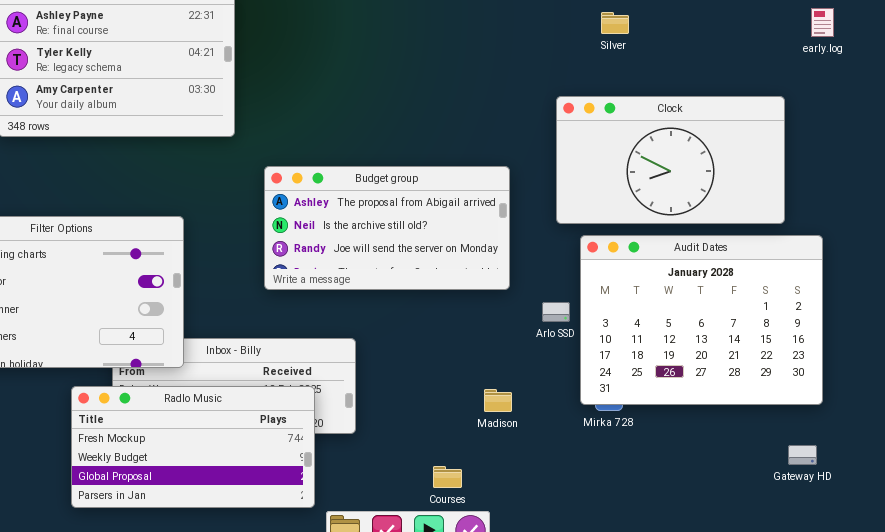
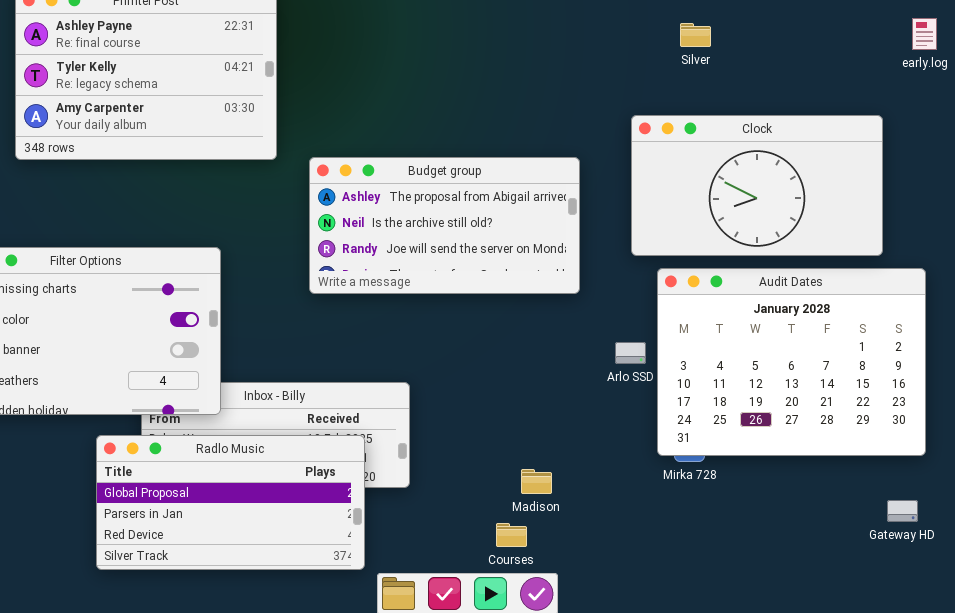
Budget group: [264,166,510,290] -> [309,157,580,294], moved
Radlo Music: [71,386,315,508] -> [96,435,365,570], scrolled down 2 rows
Madison: [484,389,512,412] -> [521,469,552,494], moved

